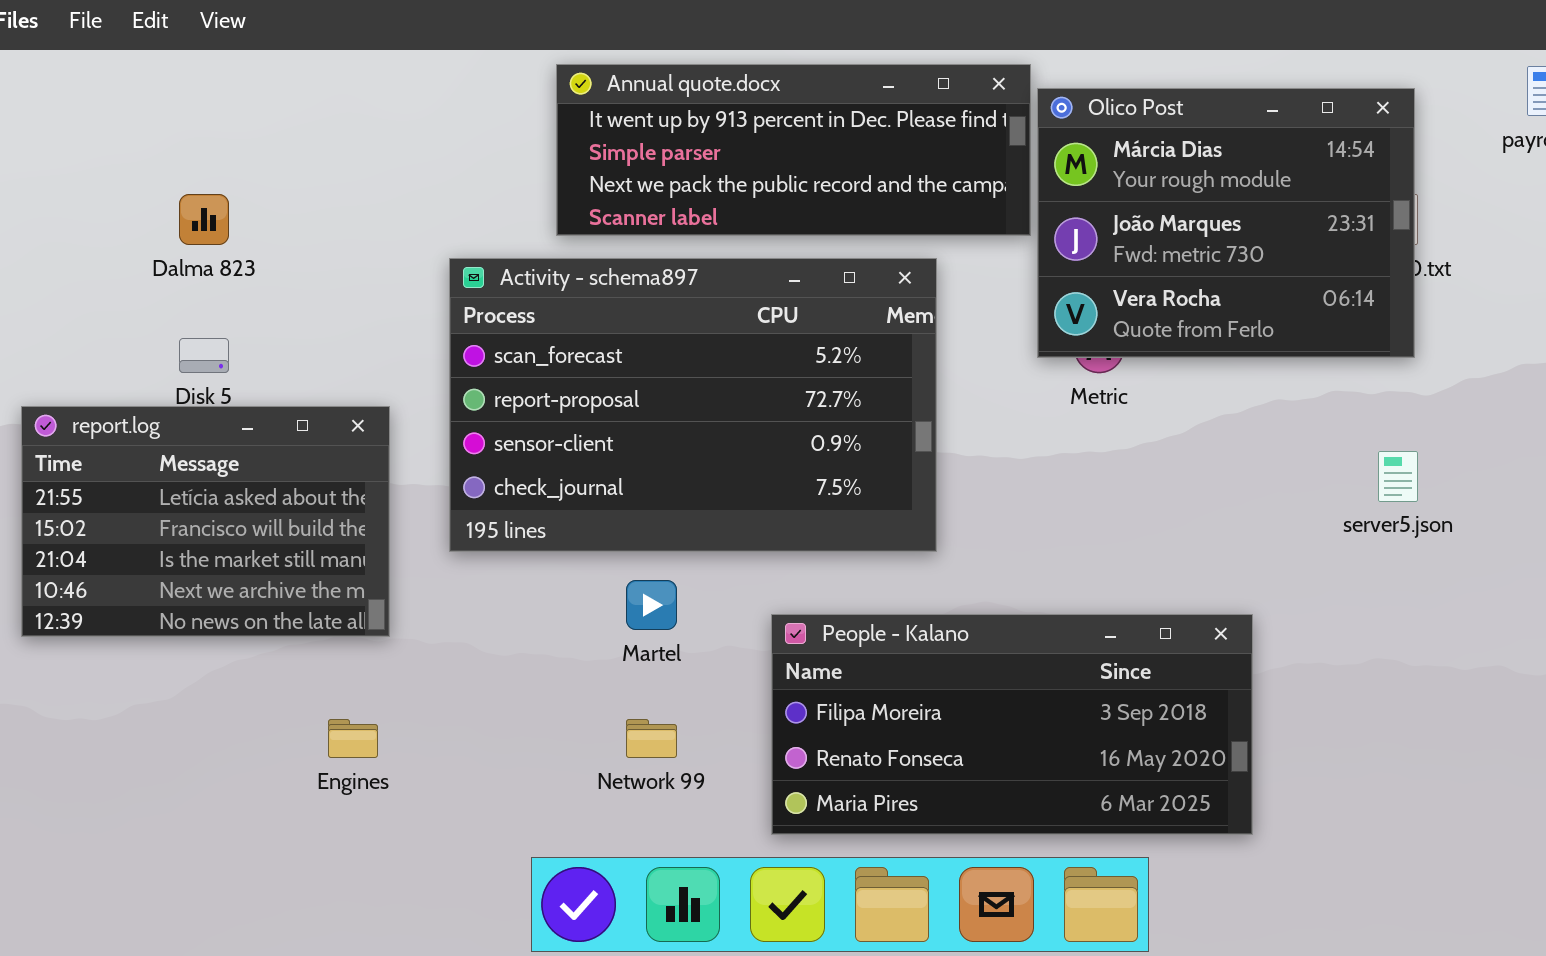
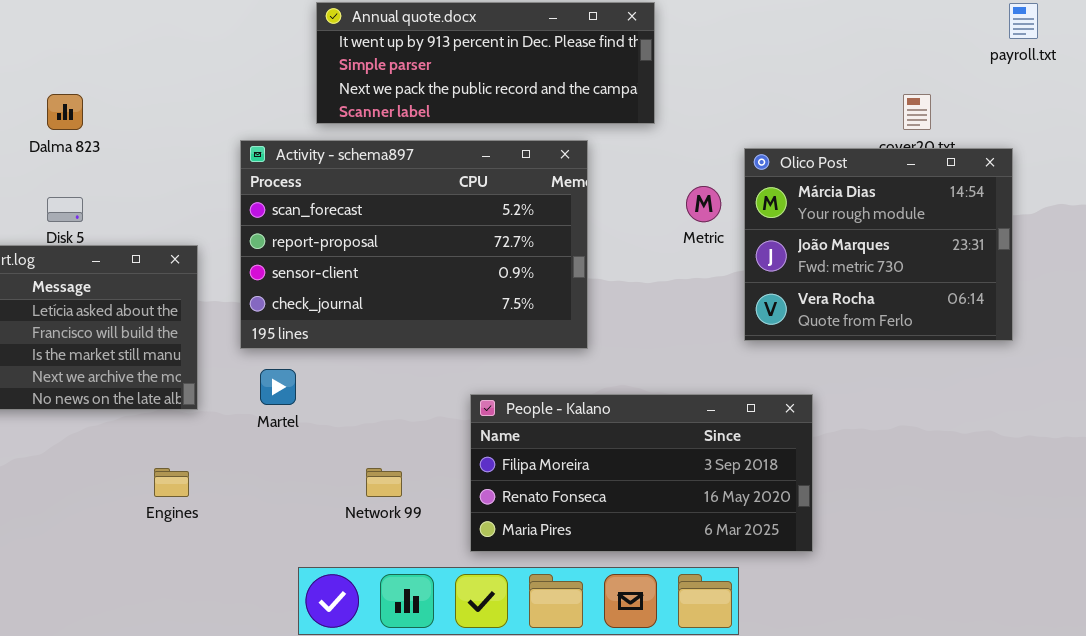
Olico Post: [1037,88,1415,358] -> [744,148,1013,341], moved
Martel: [626,580,677,630] -> [260,369,296,405], moved

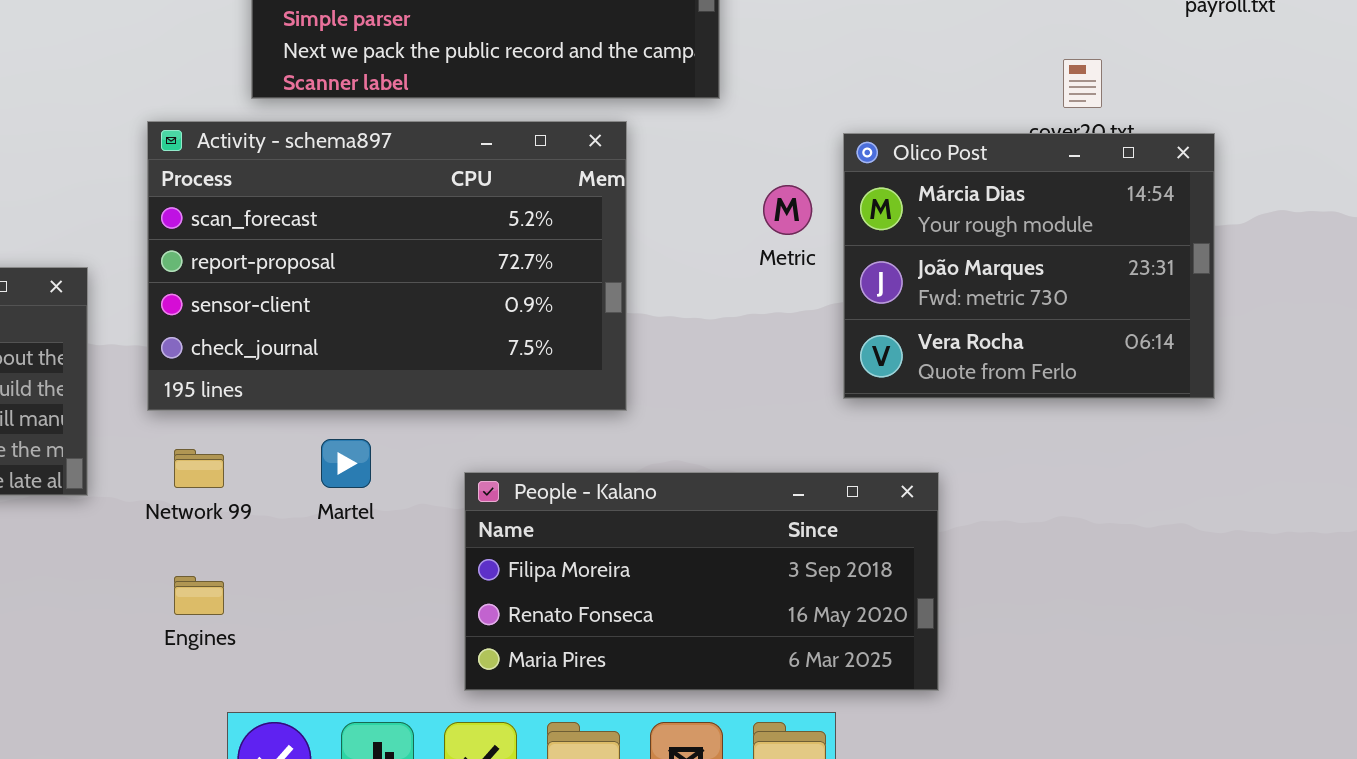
Martel: [260,369,296,405] -> [321,439,371,488], moved
Engines: [154,468,189,497] -> [174,576,224,615], moved
Network 99: [366,468,402,497] -> [174,449,224,488], moved

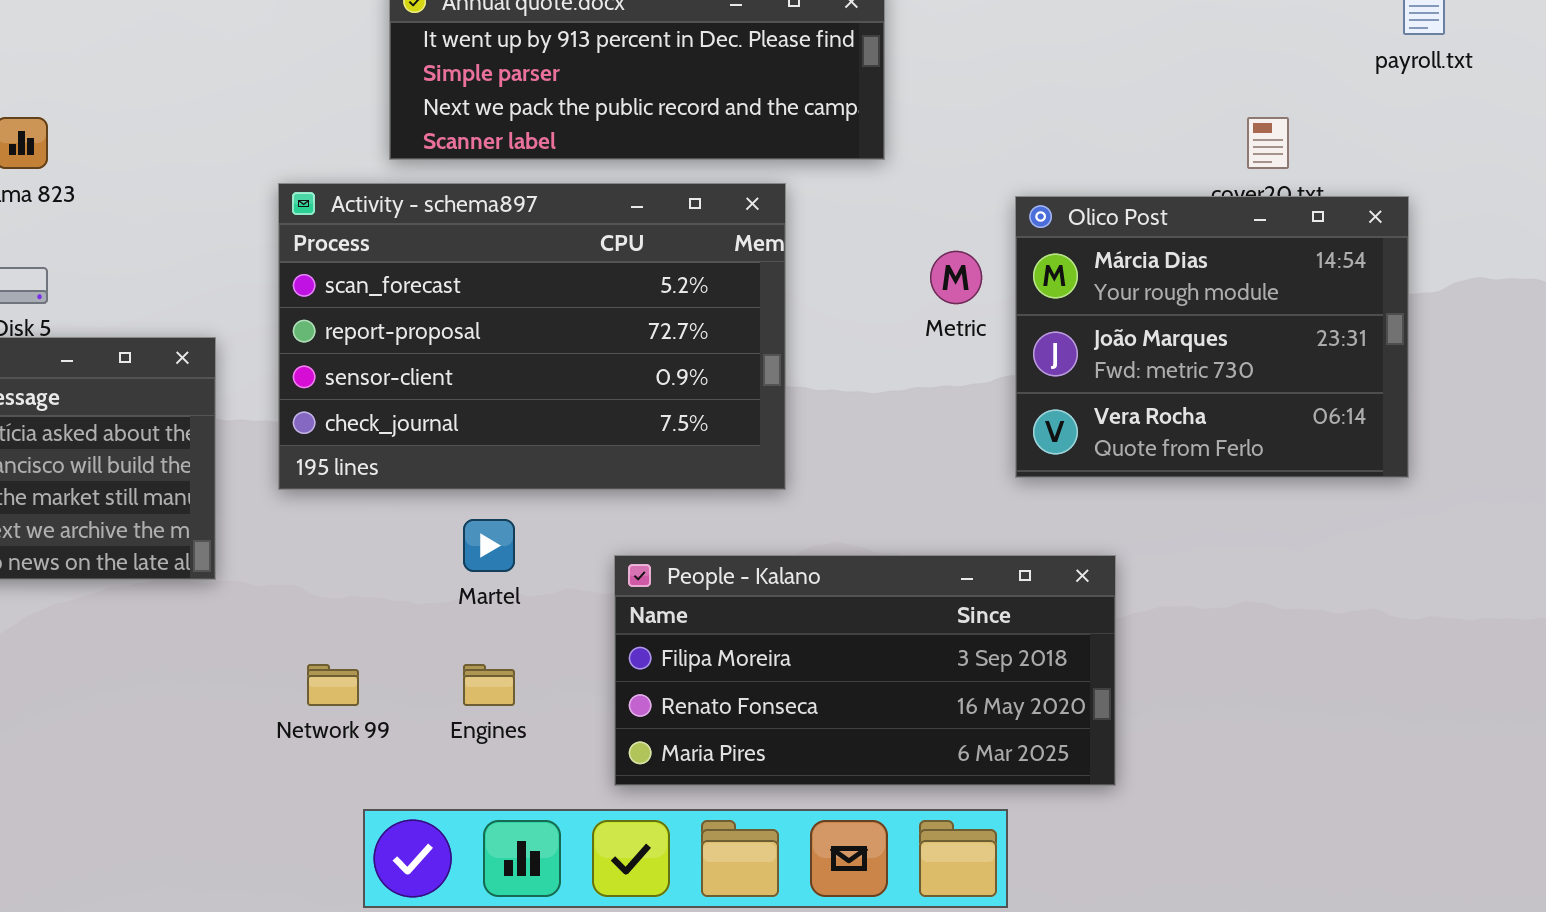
Network 99: [174,449,224,488] -> [307,664,359,706], moved
Engines: [174,576,224,615] -> [463,664,515,706], moved

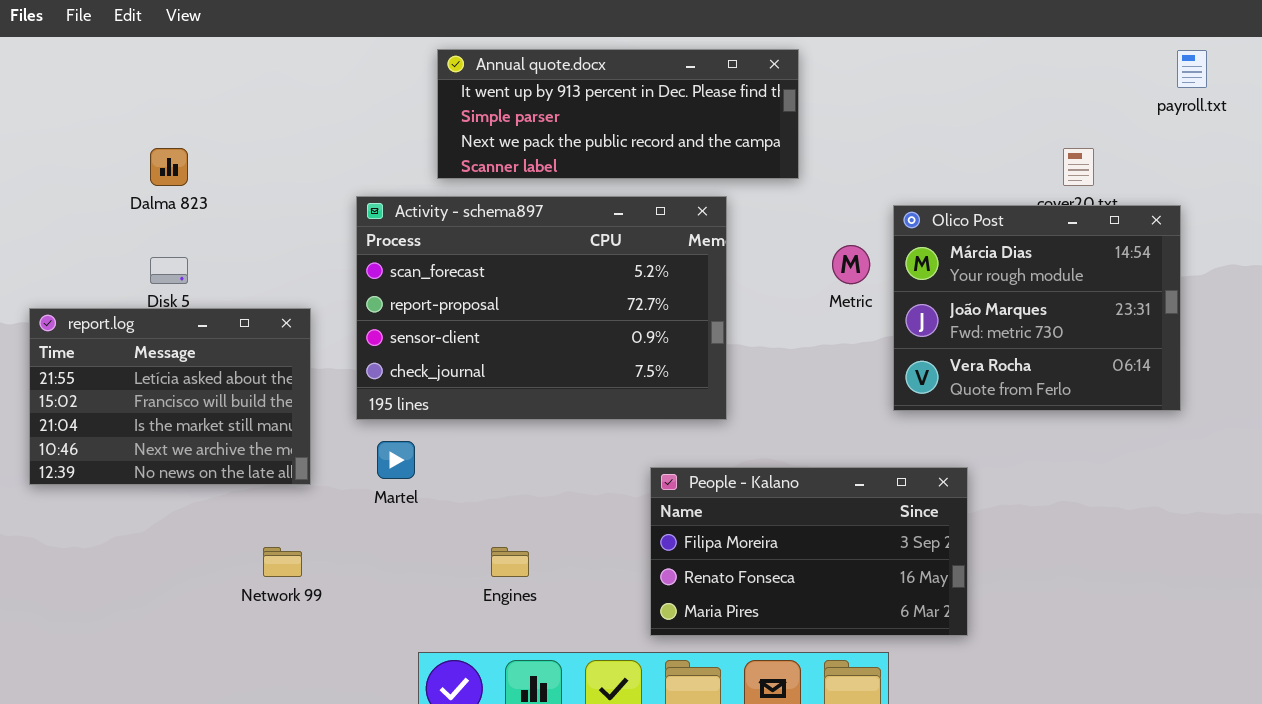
Martel: [463,519,515,572] -> [377,441,415,479], moved
People - Kalano: [614,555,1116,786] -> [650,467,968,636], resized
Network 99: [307,664,359,706] -> [263,547,302,577], moved

